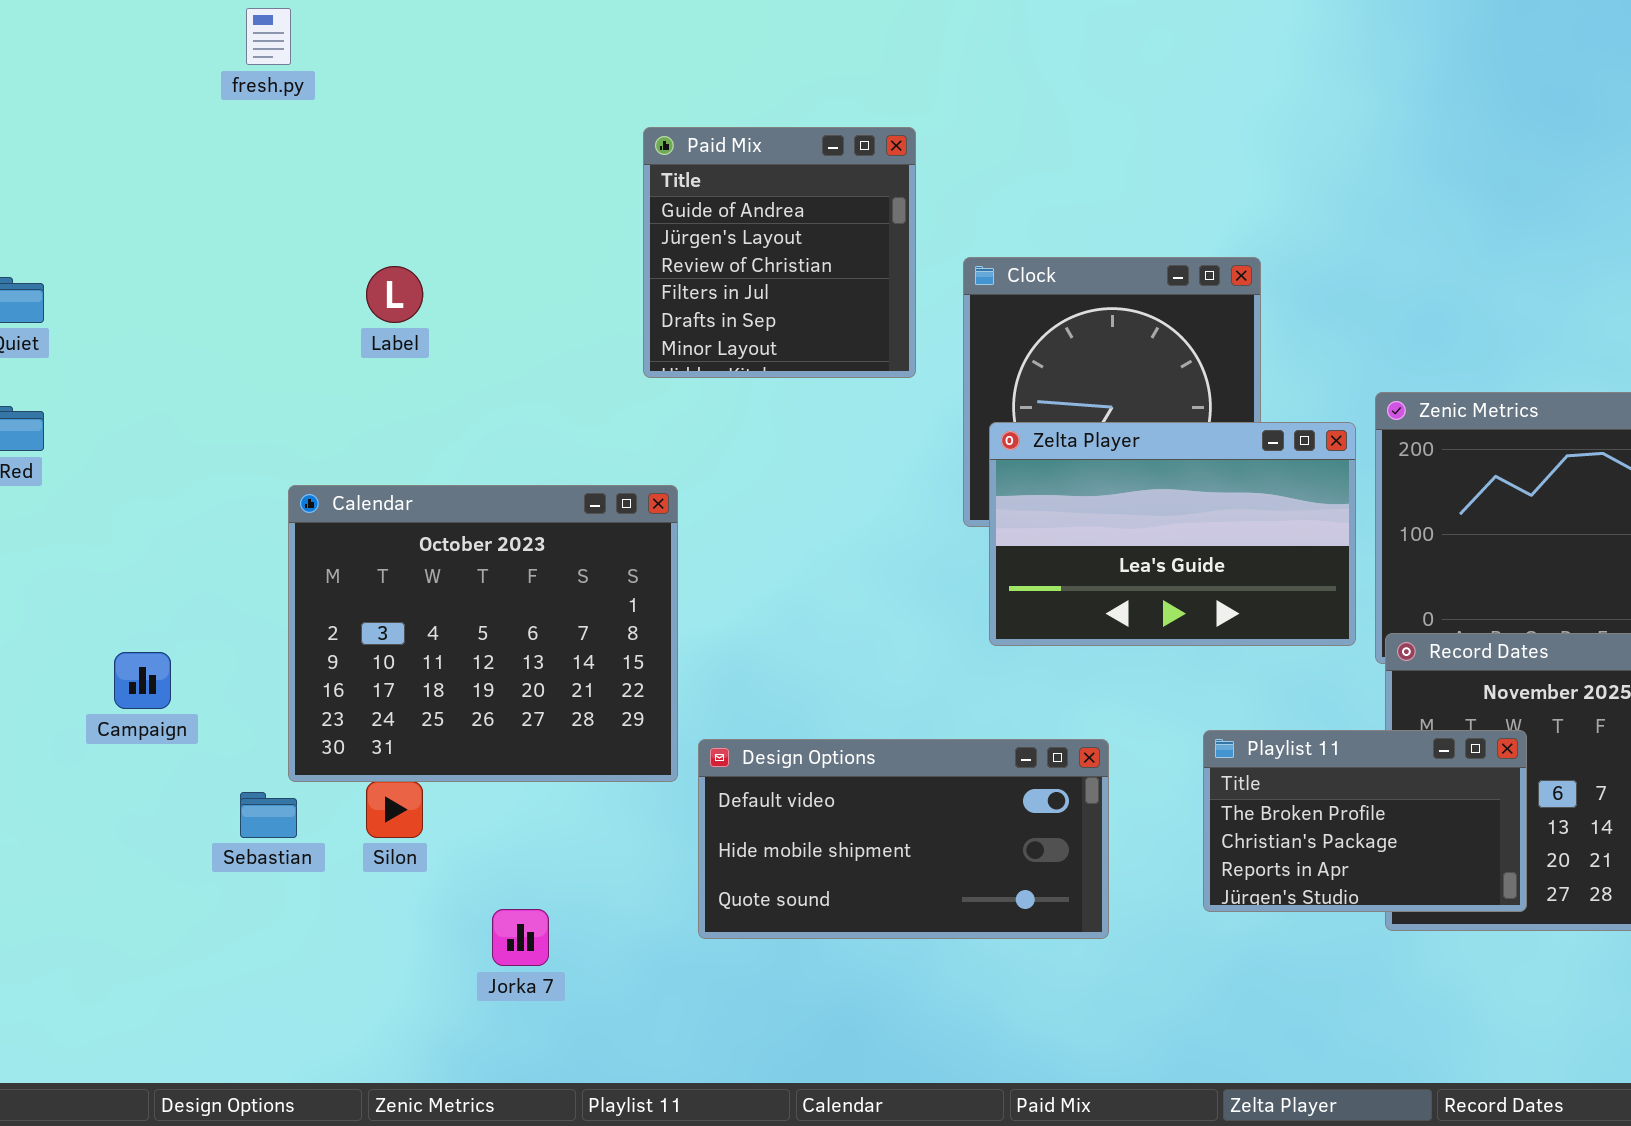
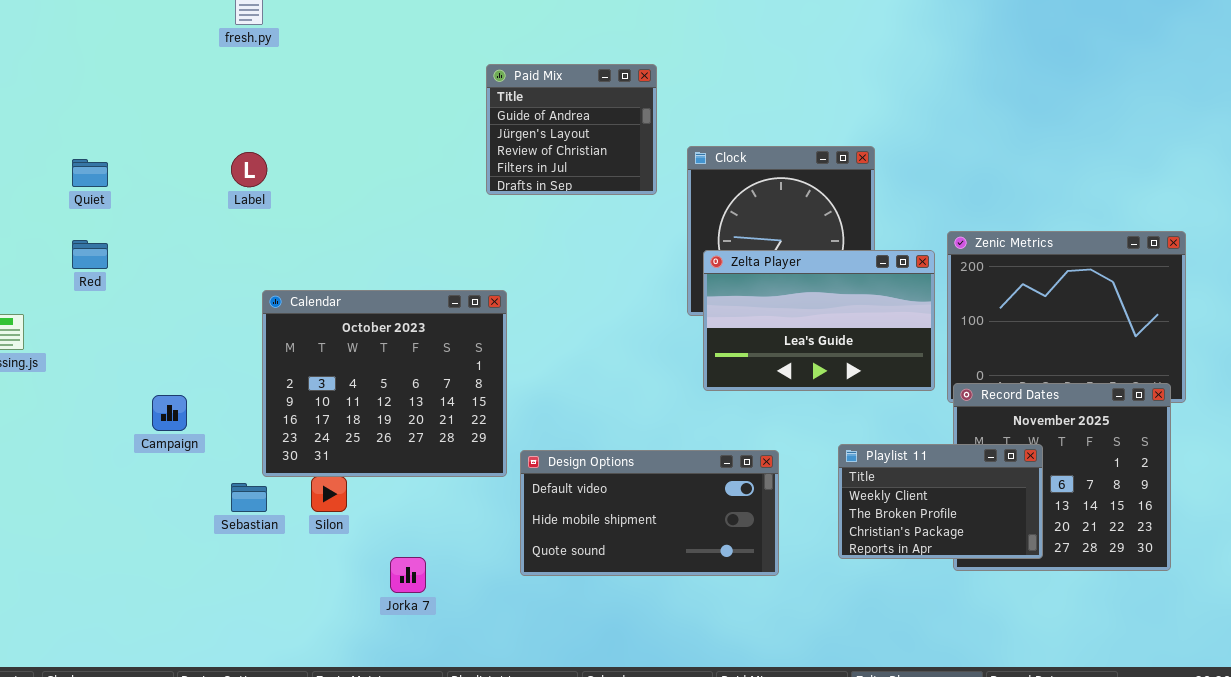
Paid Mix: [643,127,916,378] -> [486,64,657,195], resized
Label: [366,266,423,323] -> [231,152,267,187], moved
Playlist 11: [1203,730,1527,912] -> [838,444,1043,559], scrolled up 1 row

